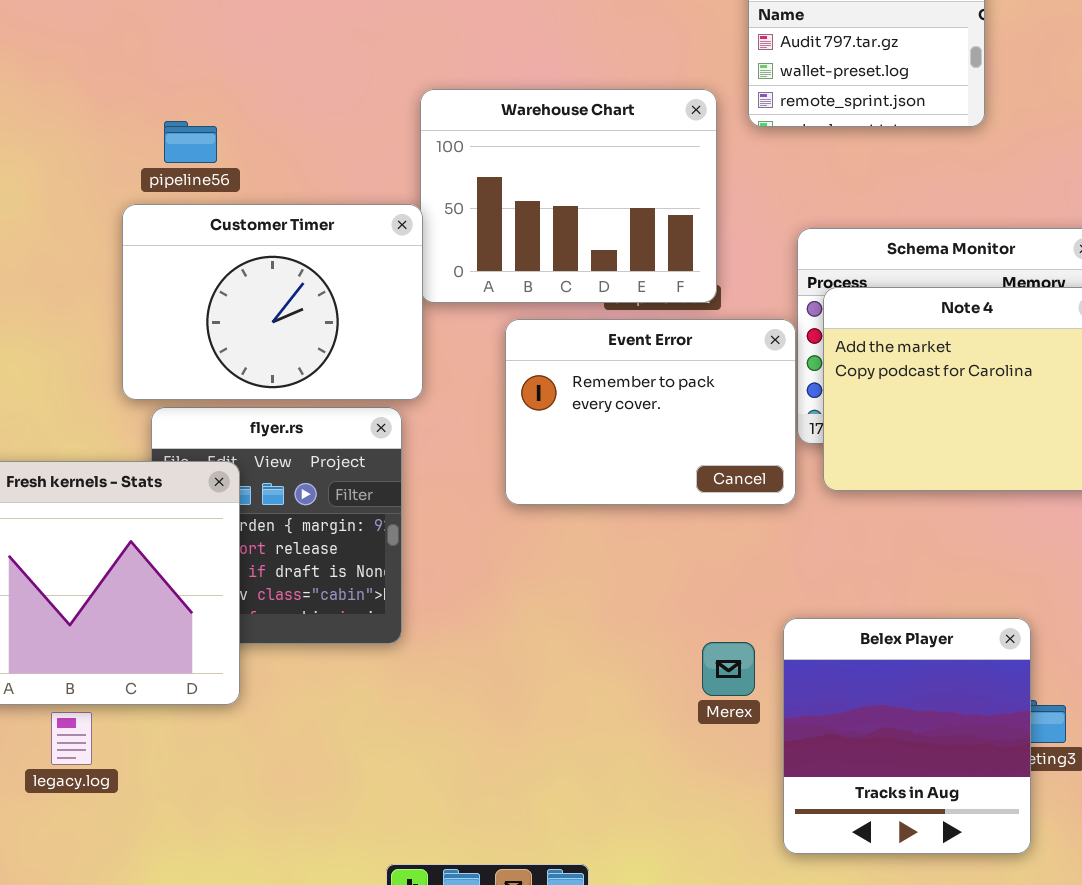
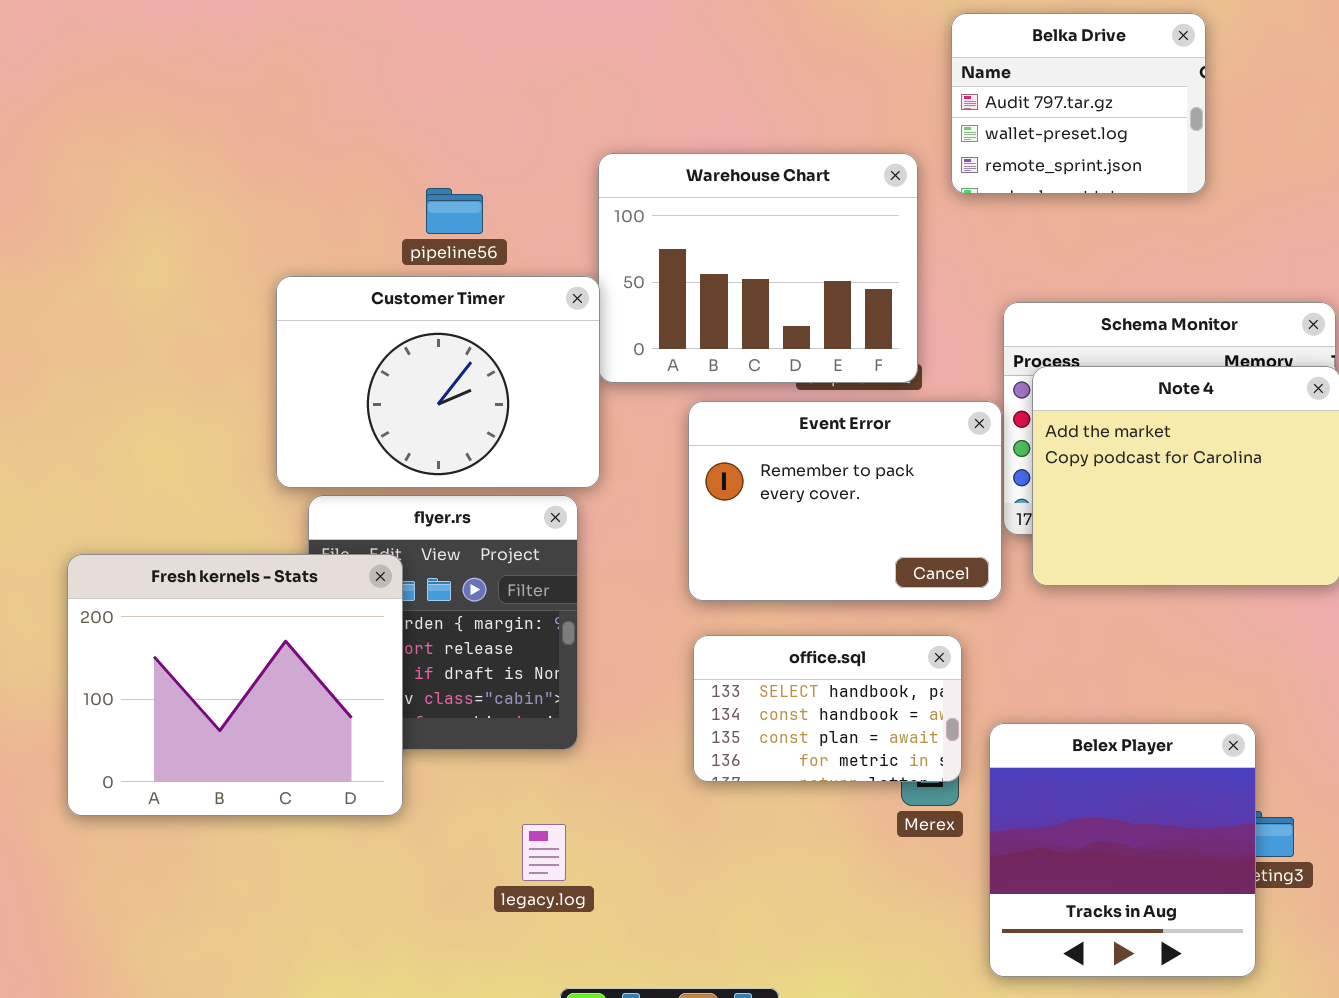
pipeline56: [164,121,217,163] -> [426,188,483,234], moved
office.sql: none -> [693,635,962,782], opened
legacy.log: [51,712,92,765] -> [522,824,566,881], moved

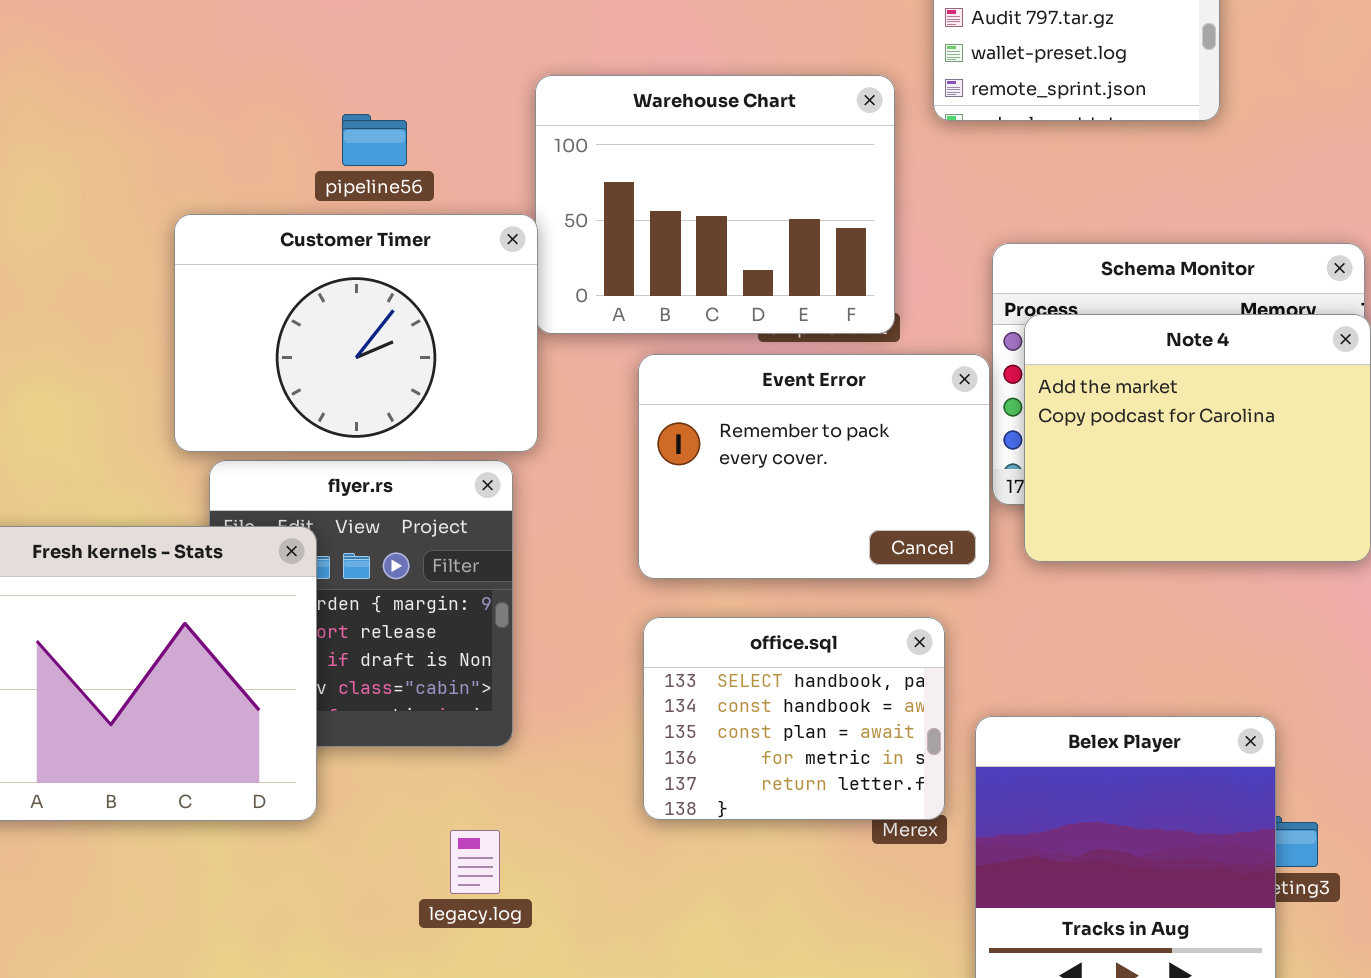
office.sql: [693,635,962,782] -> [643,617,945,820], resized

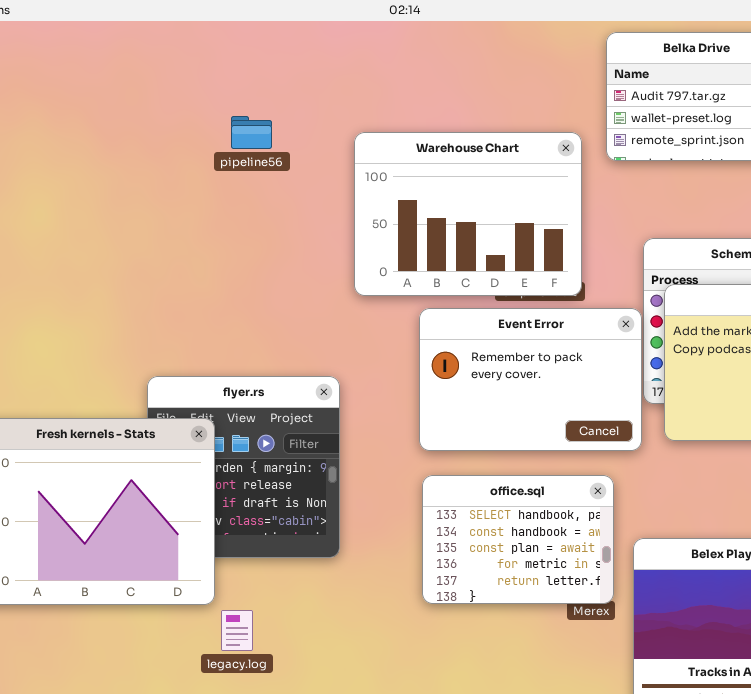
pipeline56: [342,114,407,166] -> [231,116,272,149], moved
Customer Timer: [174,214,538,452] -> none, closed
legacy.log: [450,830,500,894] -> [221,610,253,651], moved

